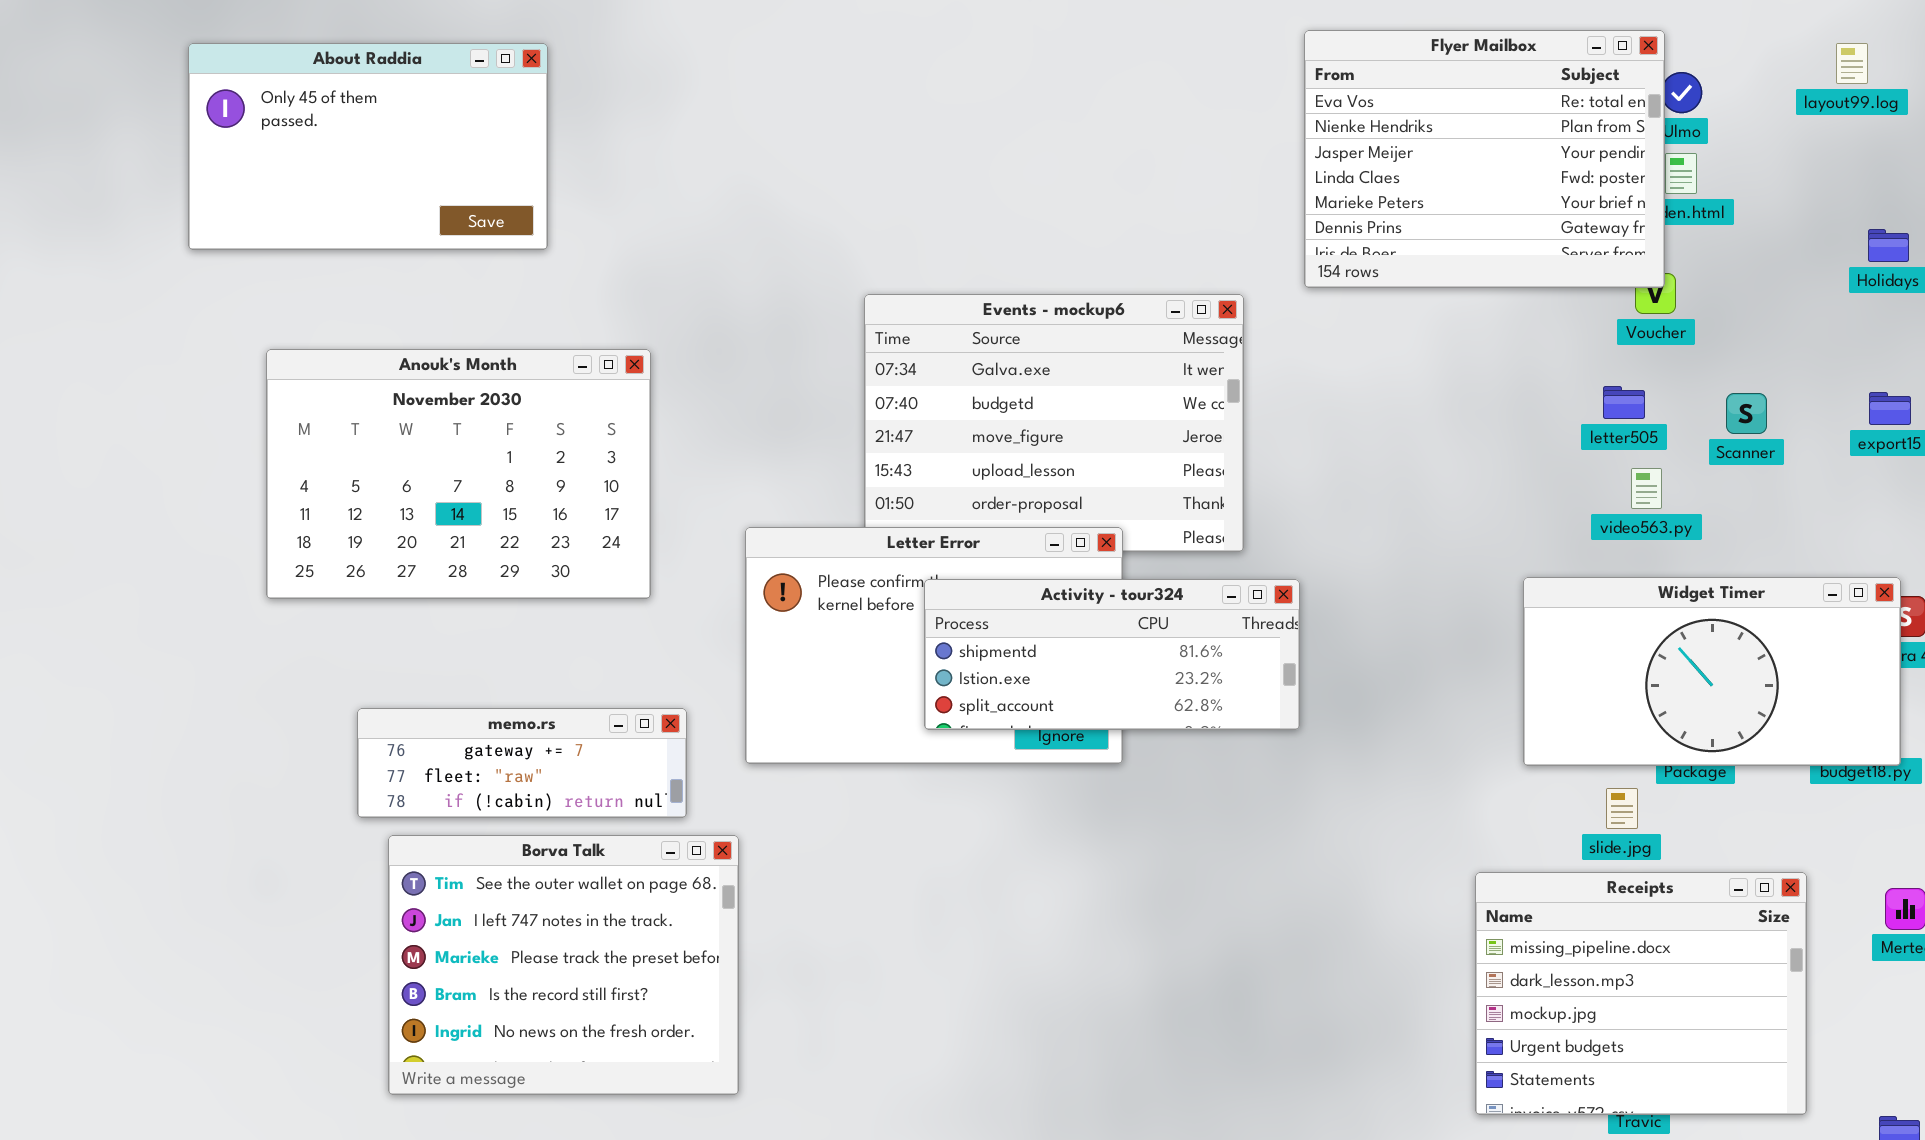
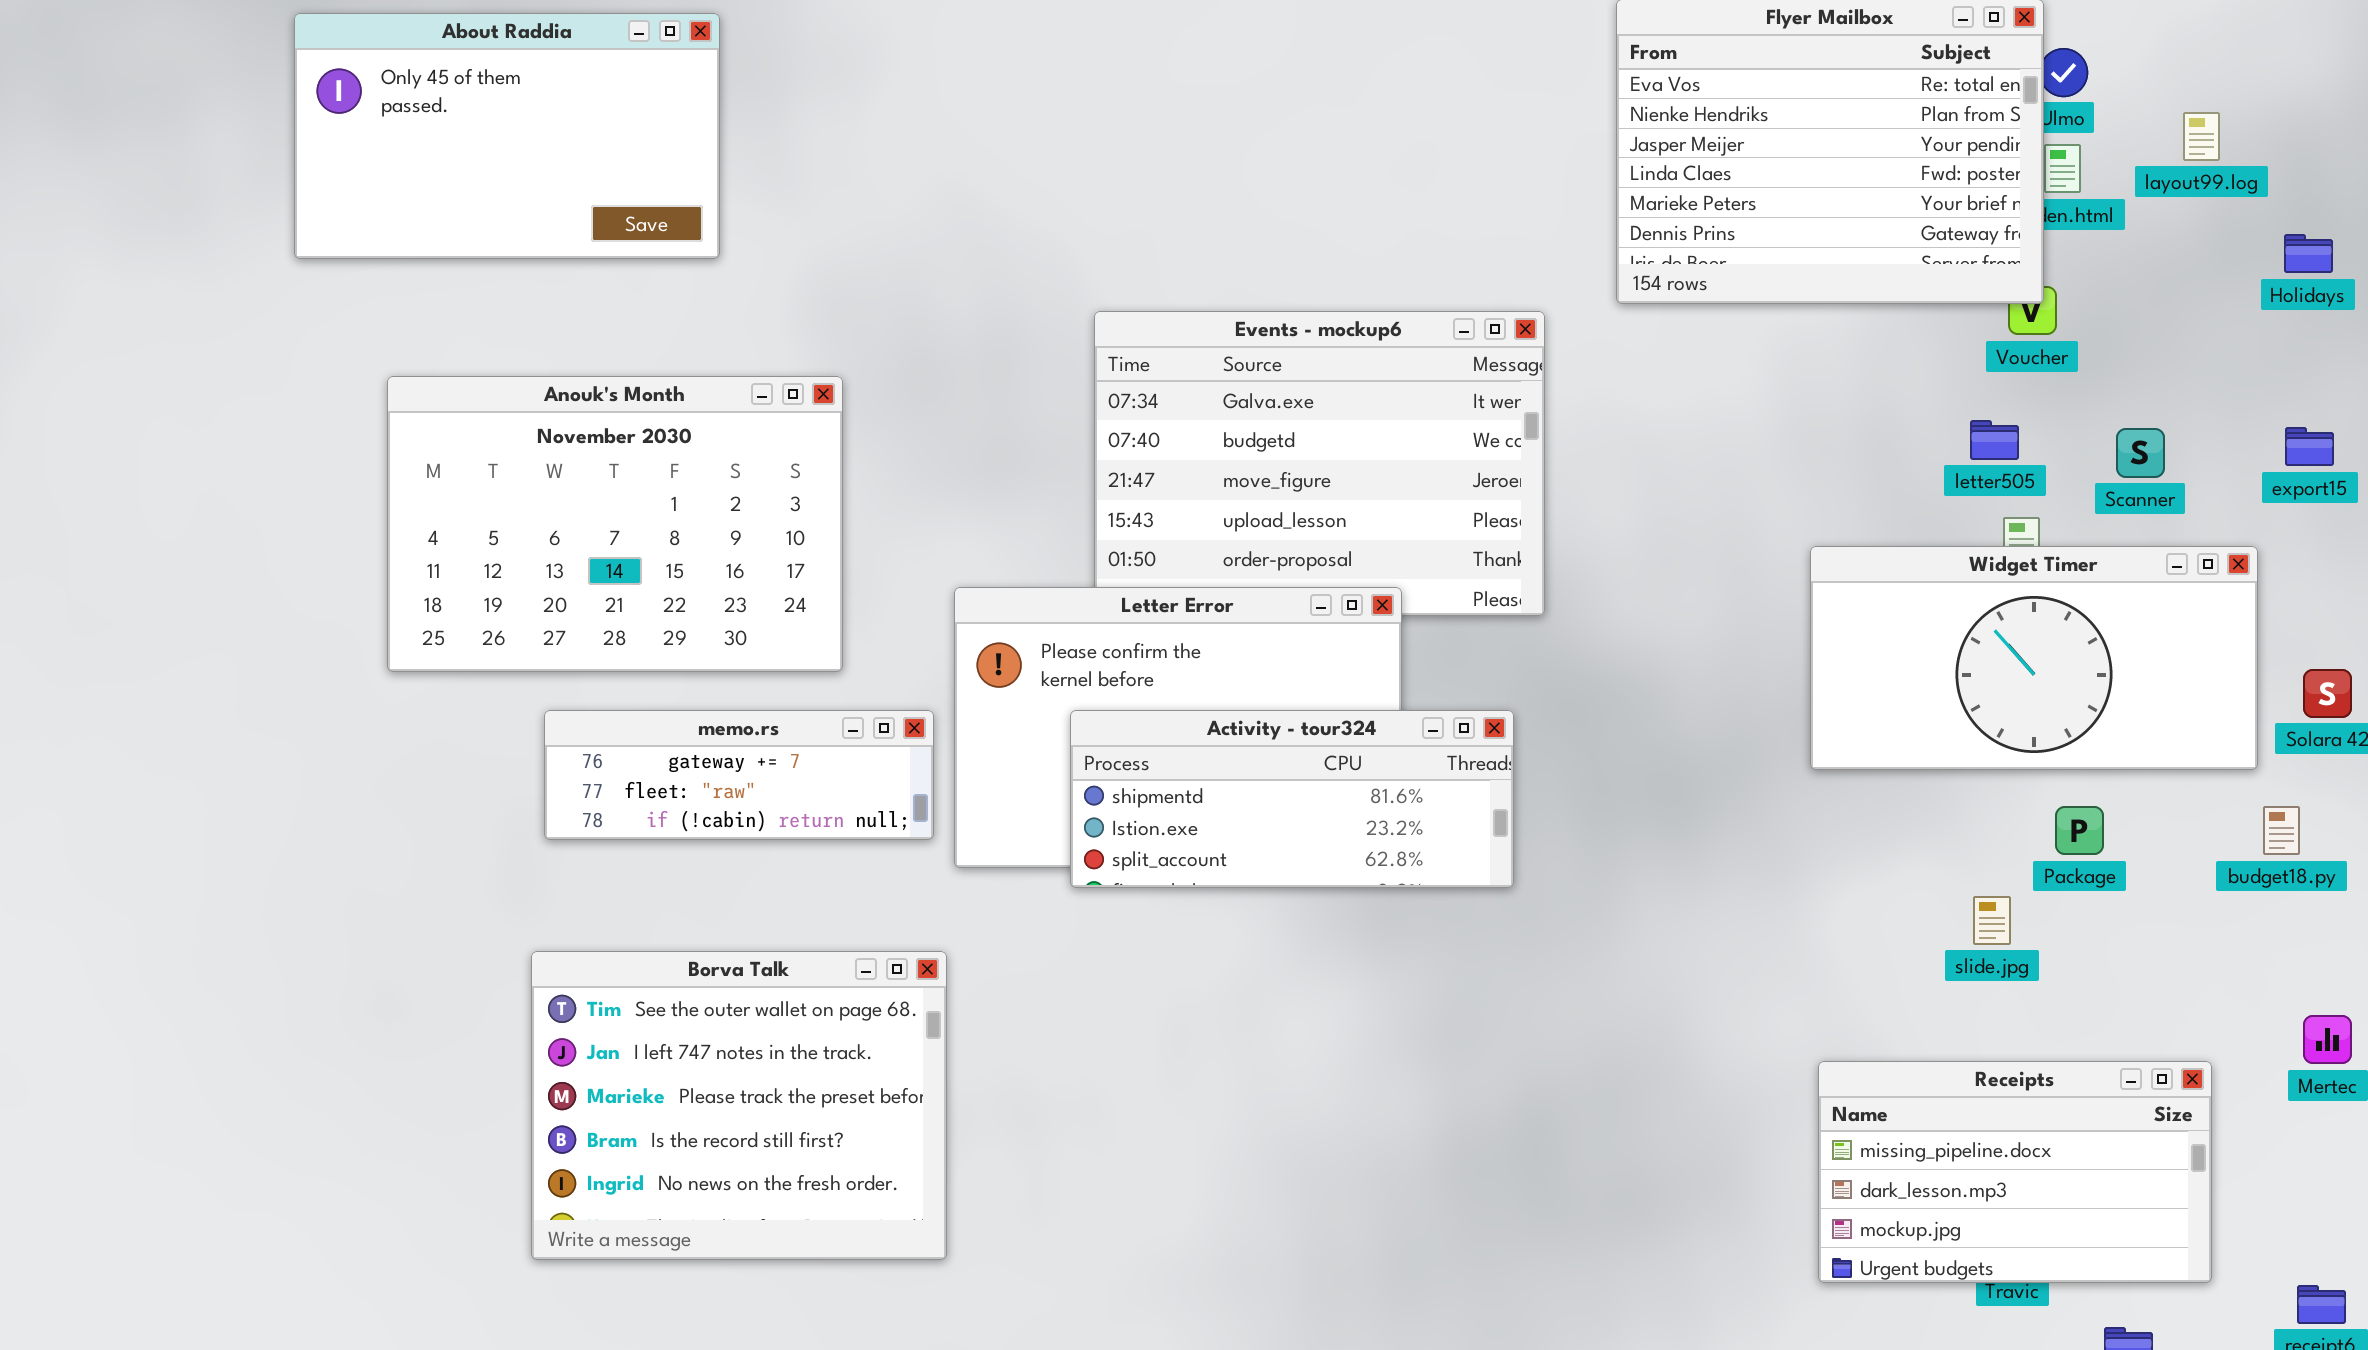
layout99.log: [1836,43,1868,84] -> [2183,112,2220,161], moved
Widget Timer: [1523,577,1901,766] -> [1810,546,2258,770], moved
Activity - tour324: [924,579,1300,730] -> [1070,710,1514,888], moved
memo.rs: [357,708,687,818] -> [544,710,934,840], moved
Receipts: [1475,872,1807,1115] -> [1818,1061,2212,1283], resized

